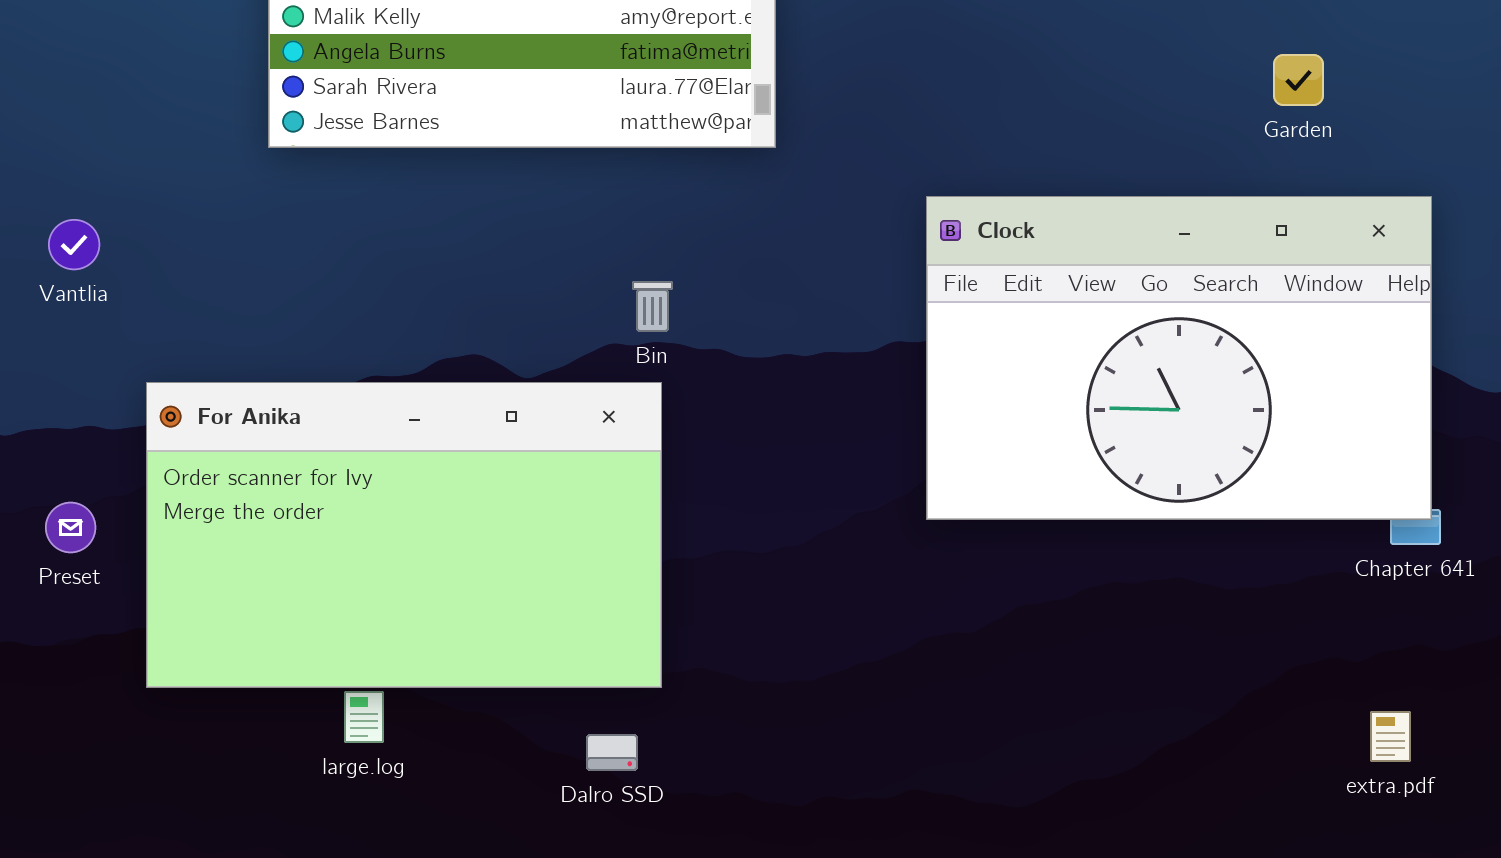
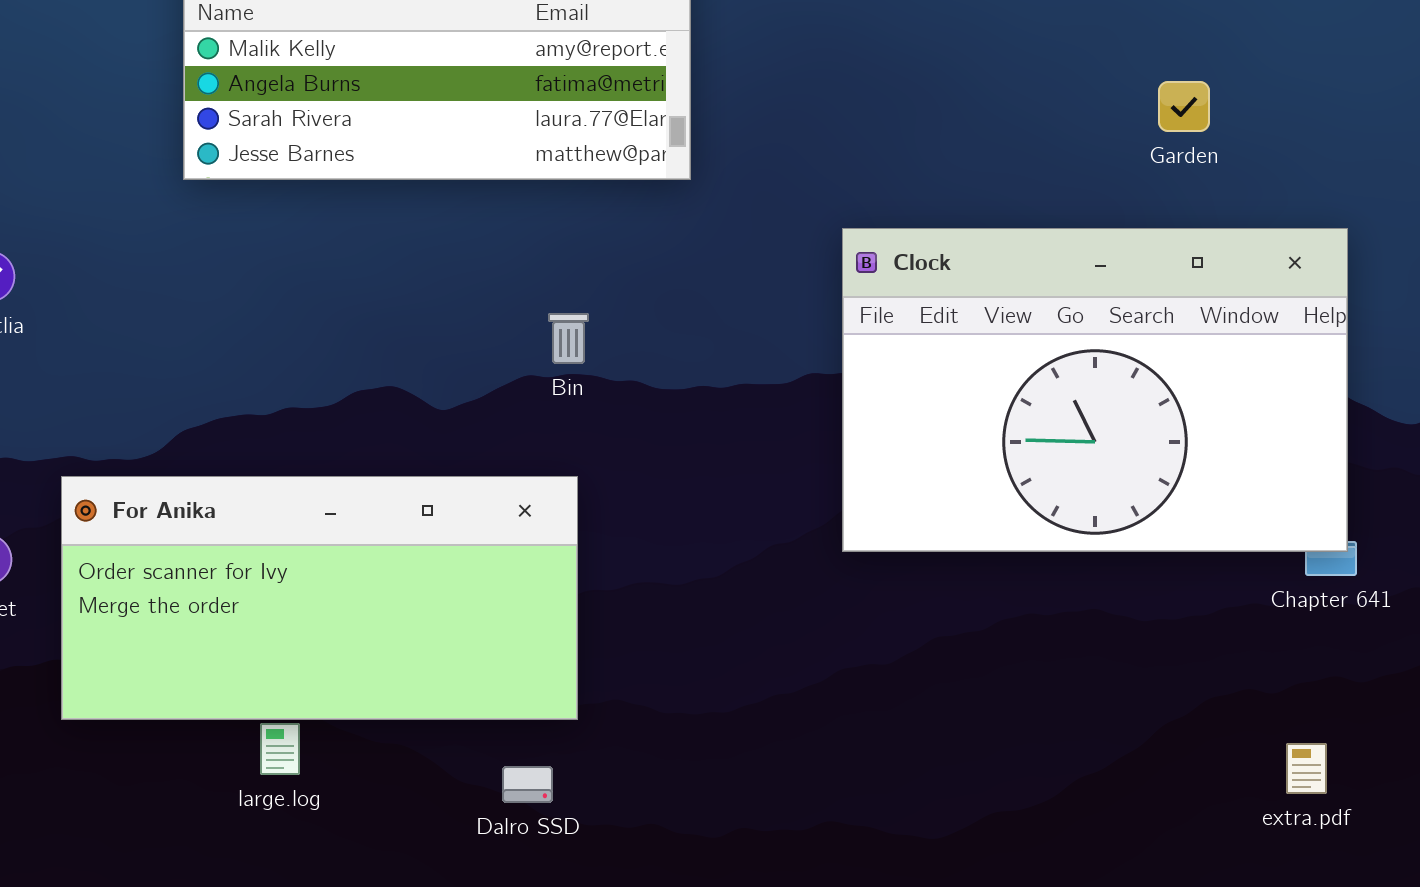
Garden: [1273,54,1324,106] -> [1158,81,1210,132], moved
For Anika: [146,382,662,688] -> [61,476,578,720], resized

